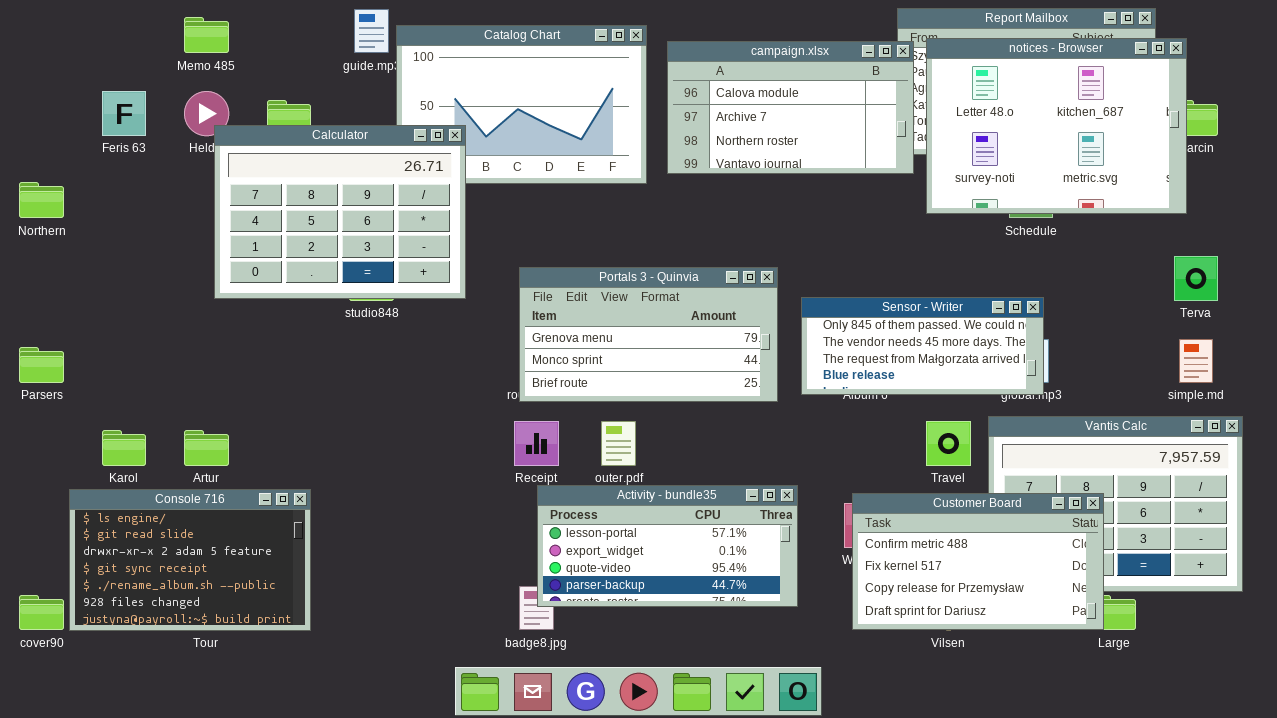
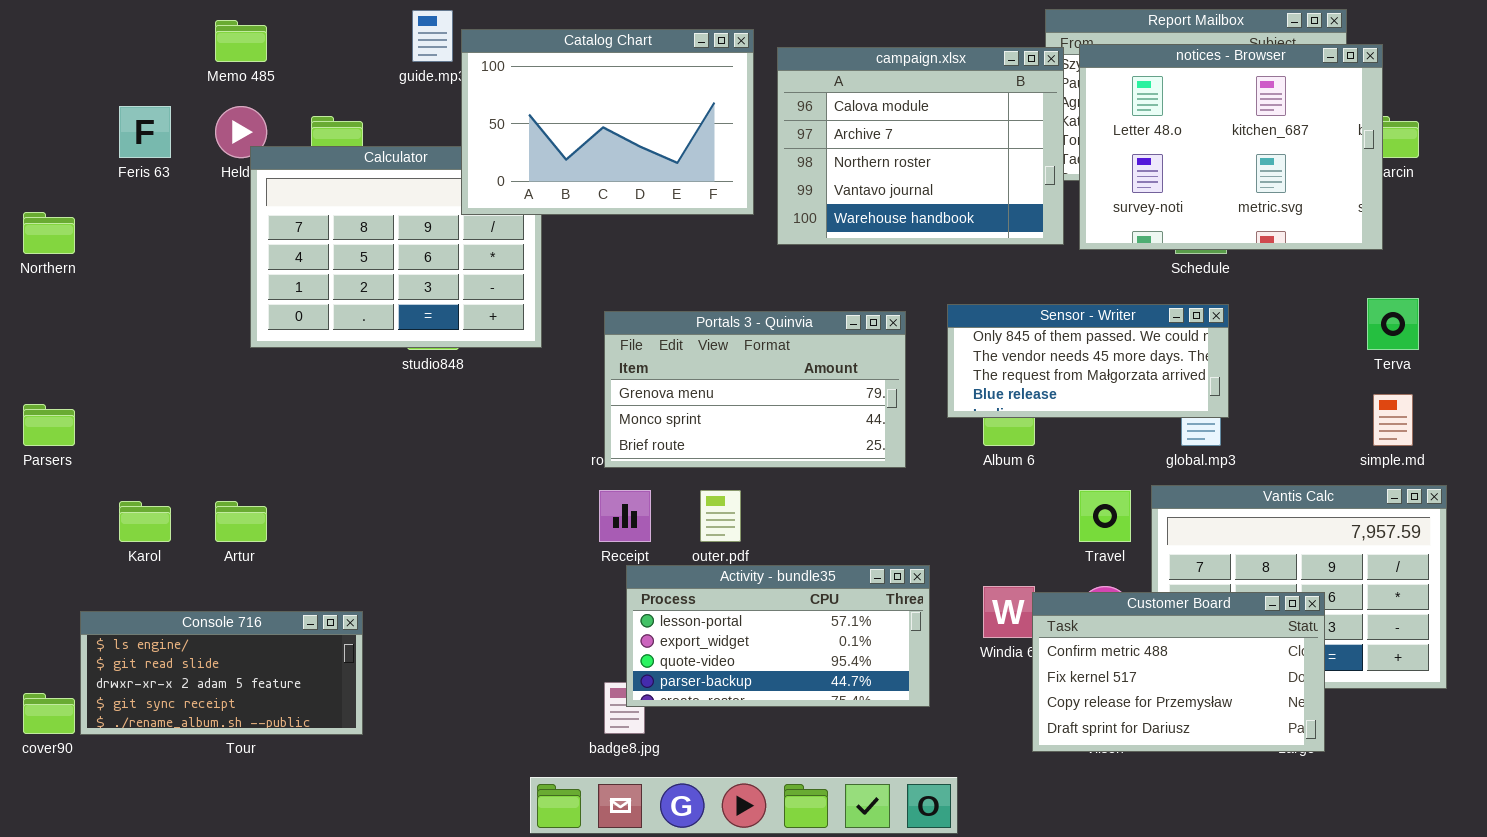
Catalog Chart: [396,25,647,184] -> [461,29,754,215], raised
campaign.xlsx: [667,41,914,174] -> [777,47,1064,245], resized
Sensor - Writer: [801,297,1044,395] -> [947,304,1229,418], moved
Console 716: [69,489,311,631] -> [80,611,363,735], resized
Customer Board: [852,493,1104,630] -> [1032,592,1325,752], moved

